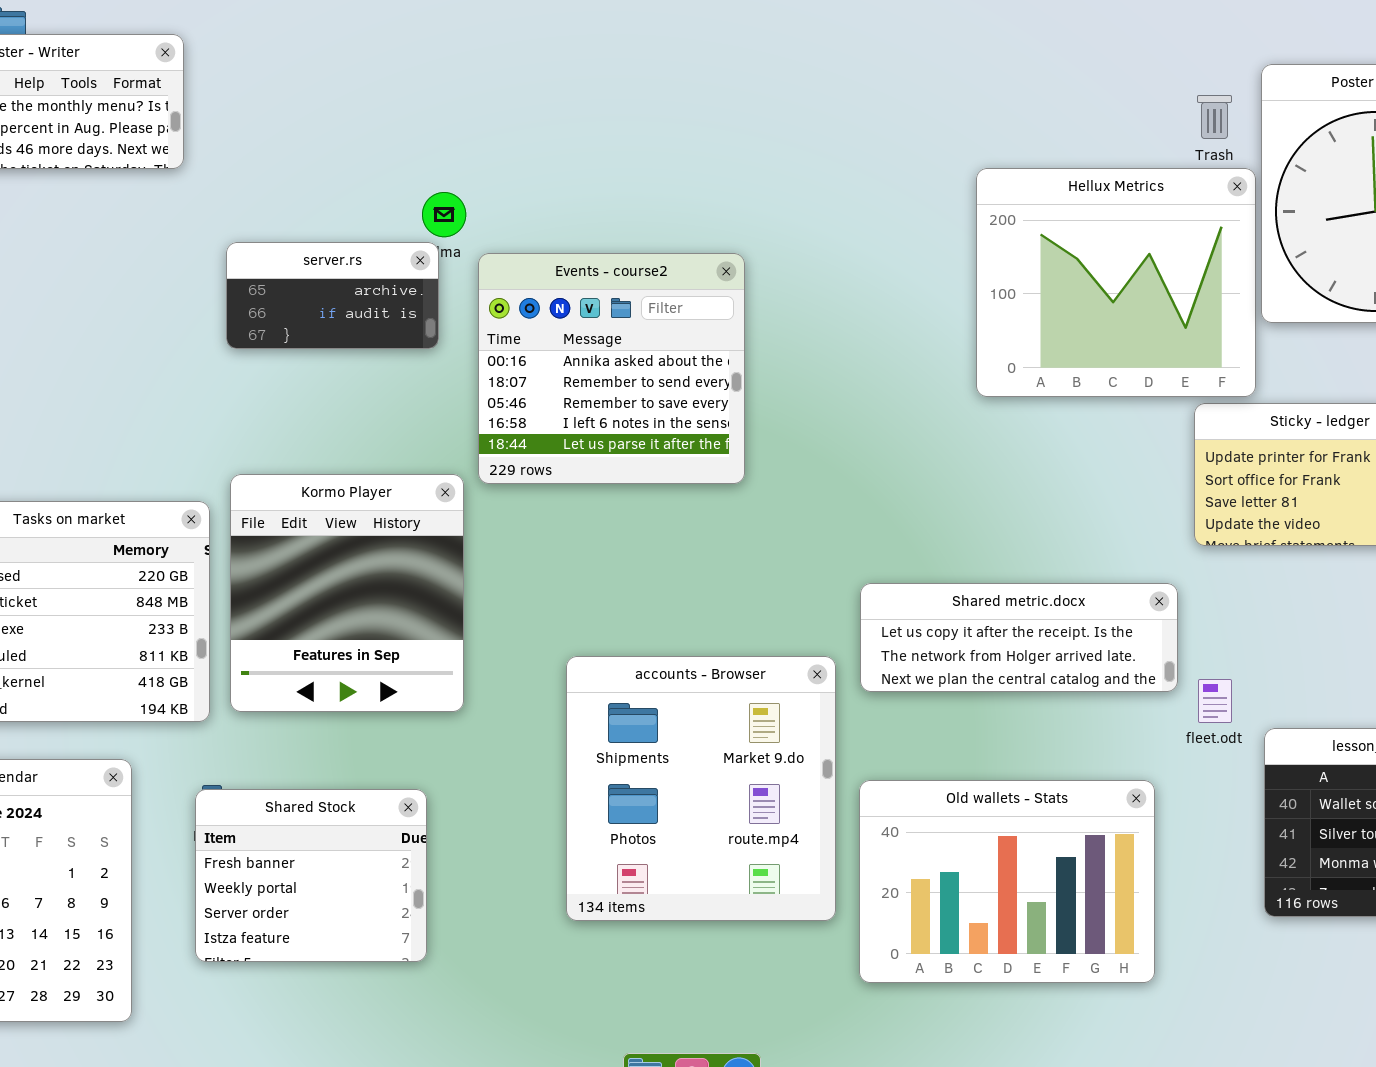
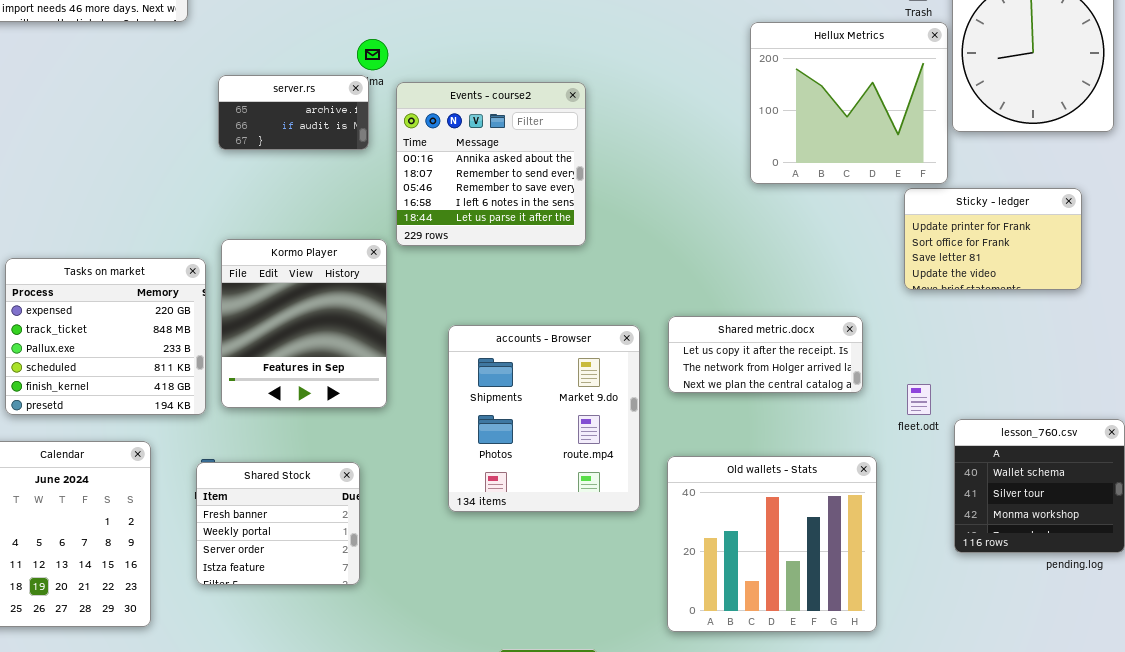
Shared metric.docx: [860,583,1178,692] -> [668,316,863,393], resized
accounts - Browser: [566,656,836,921] -> [448,325,640,512], moved
Old wallets - Stats: [859,780,1155,983] -> [667,456,877,632], resized

